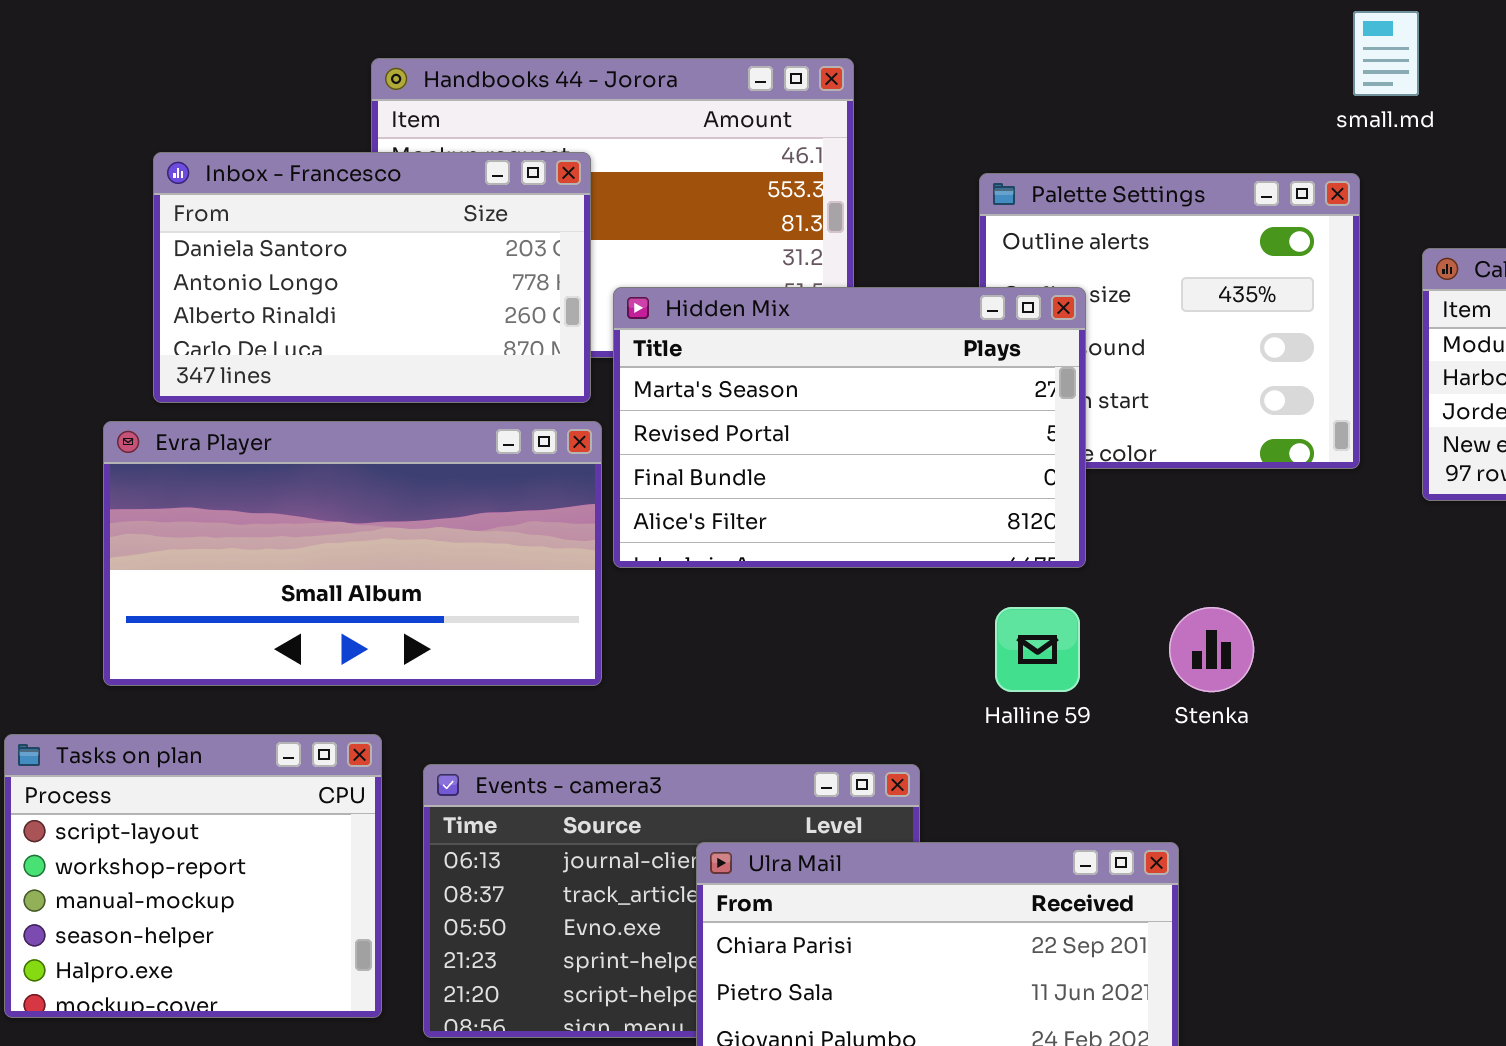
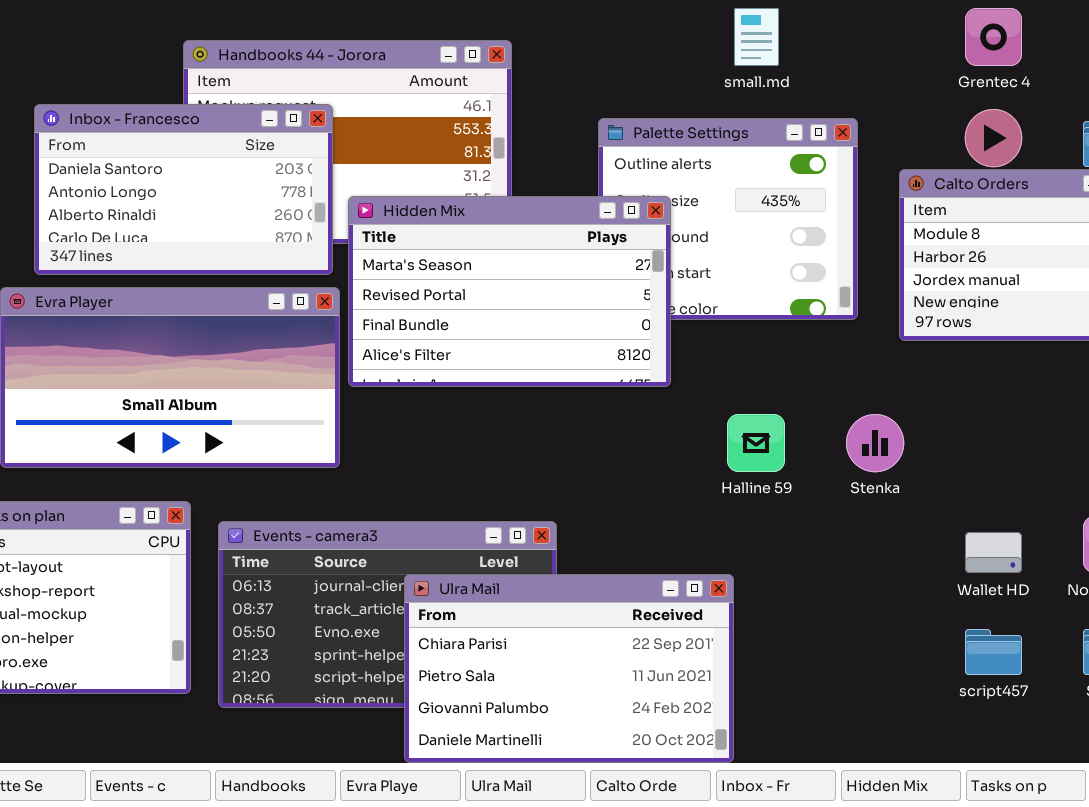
small.md: [1353,11,1419,96] -> [734,8,779,66], moved
Halline 59: [995,607,1080,692] -> [727,414,785,472], moved
Stenka: [1169,607,1254,692] -> [846,414,904,472], moved

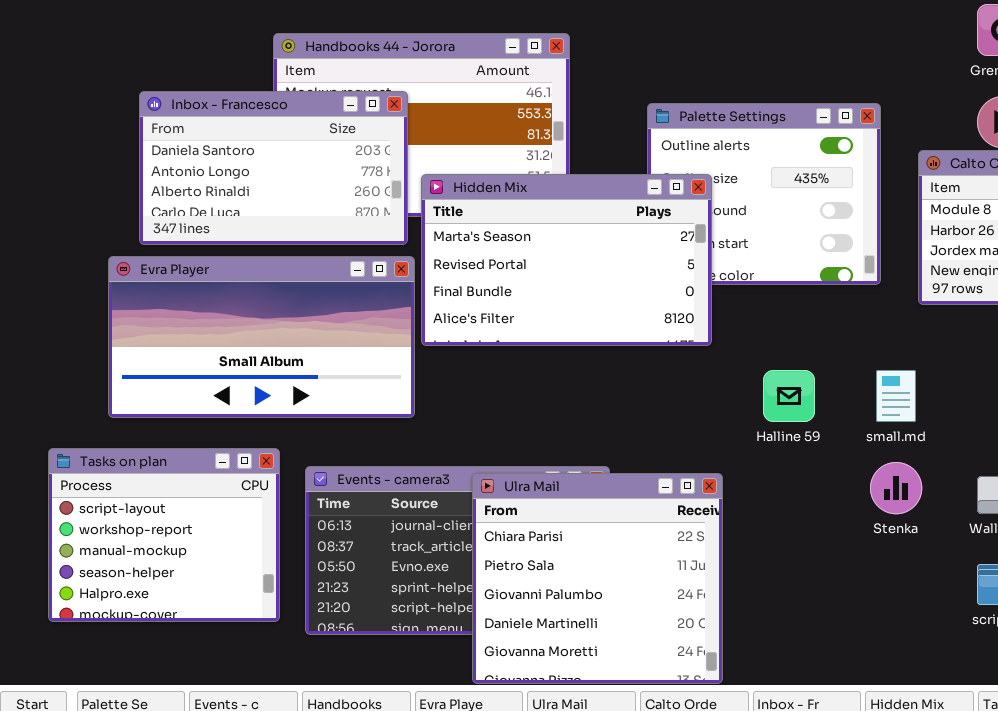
small.md: [734,8,779,66] -> [876,370,916,422], moved
Stenka: [846,414,904,472] -> [870,462,922,514], moved
Ulra Mail: [404,574,734,763] -> [472,473,723,684], resized

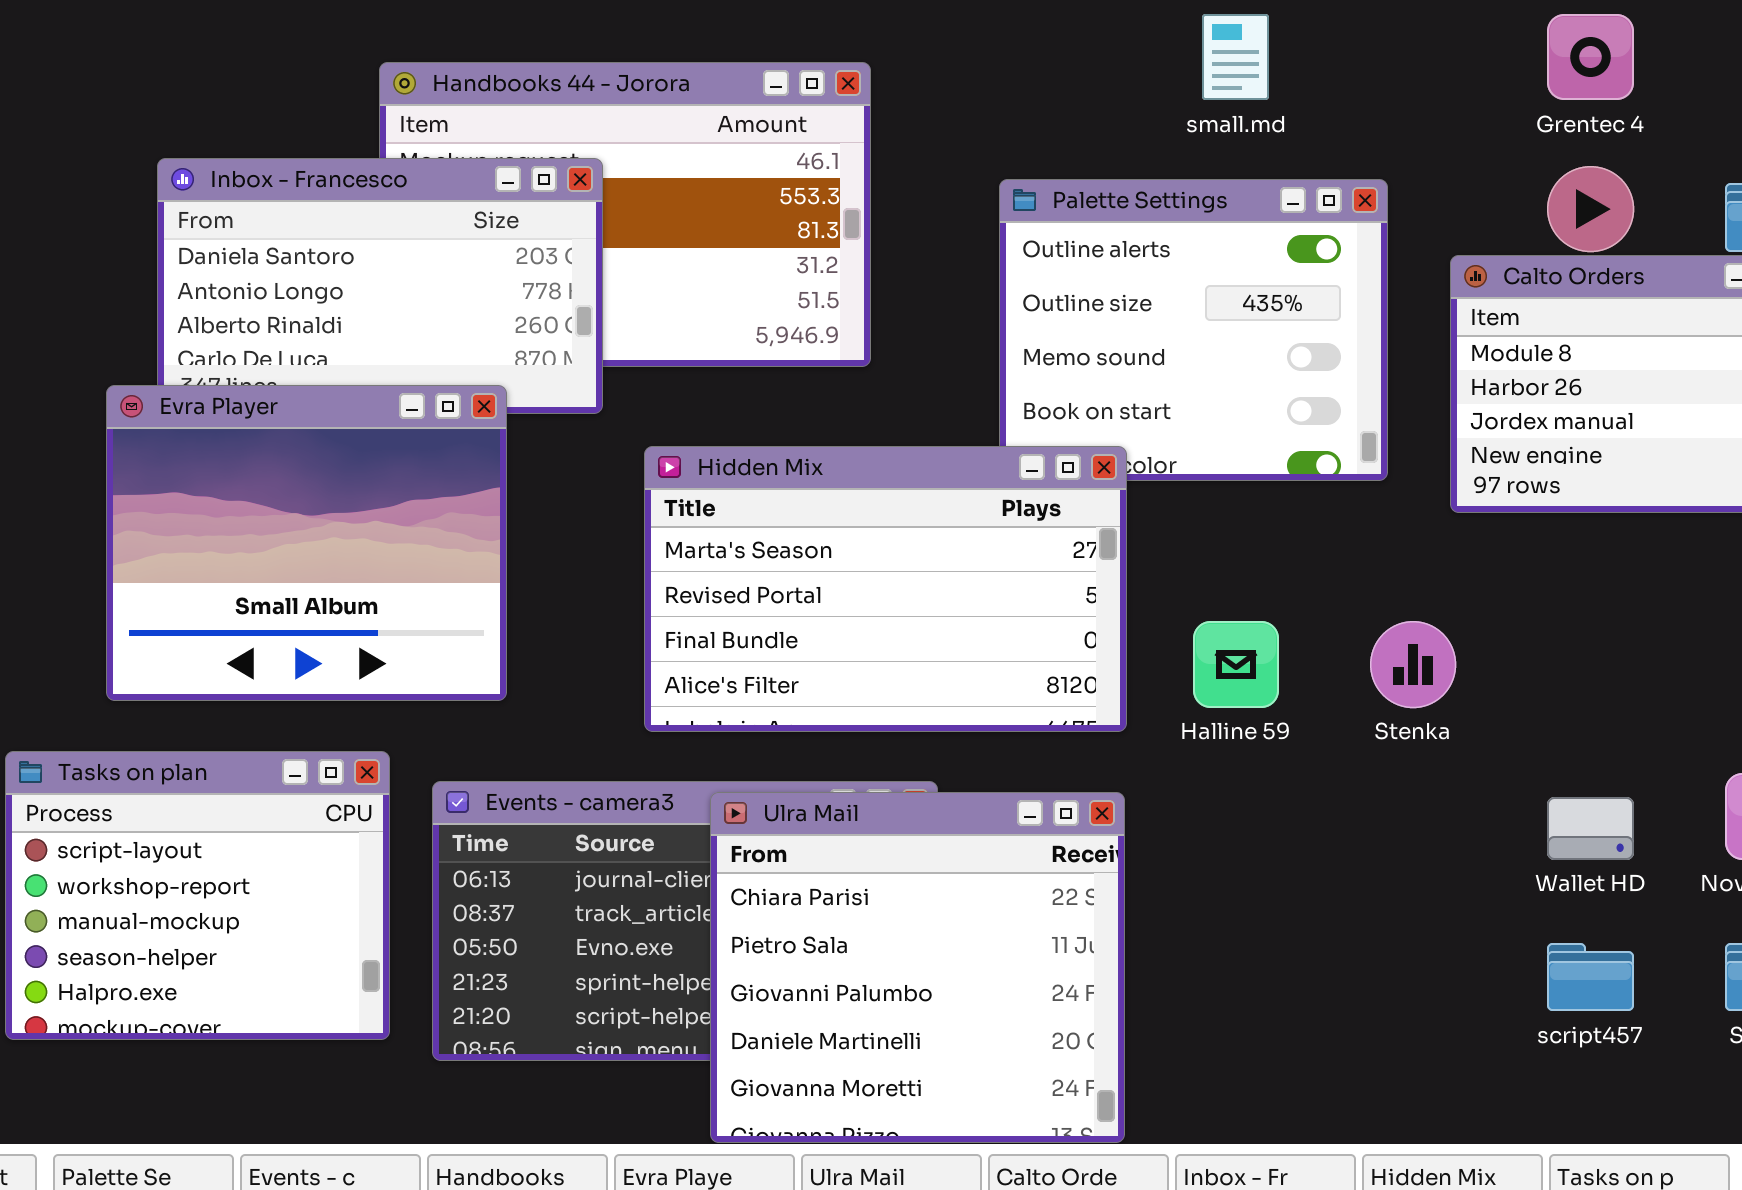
Hidden Mix: [421,174,712,346] -> [644,446,1127,732], moved
Evra Player: [108,256,415,418] -> [106,385,507,701], resized
small.md: [876,370,916,422] -> [1202,14,1269,100], moved
Stenka: [870,462,922,514] -> [1370,621,1456,708], moved

